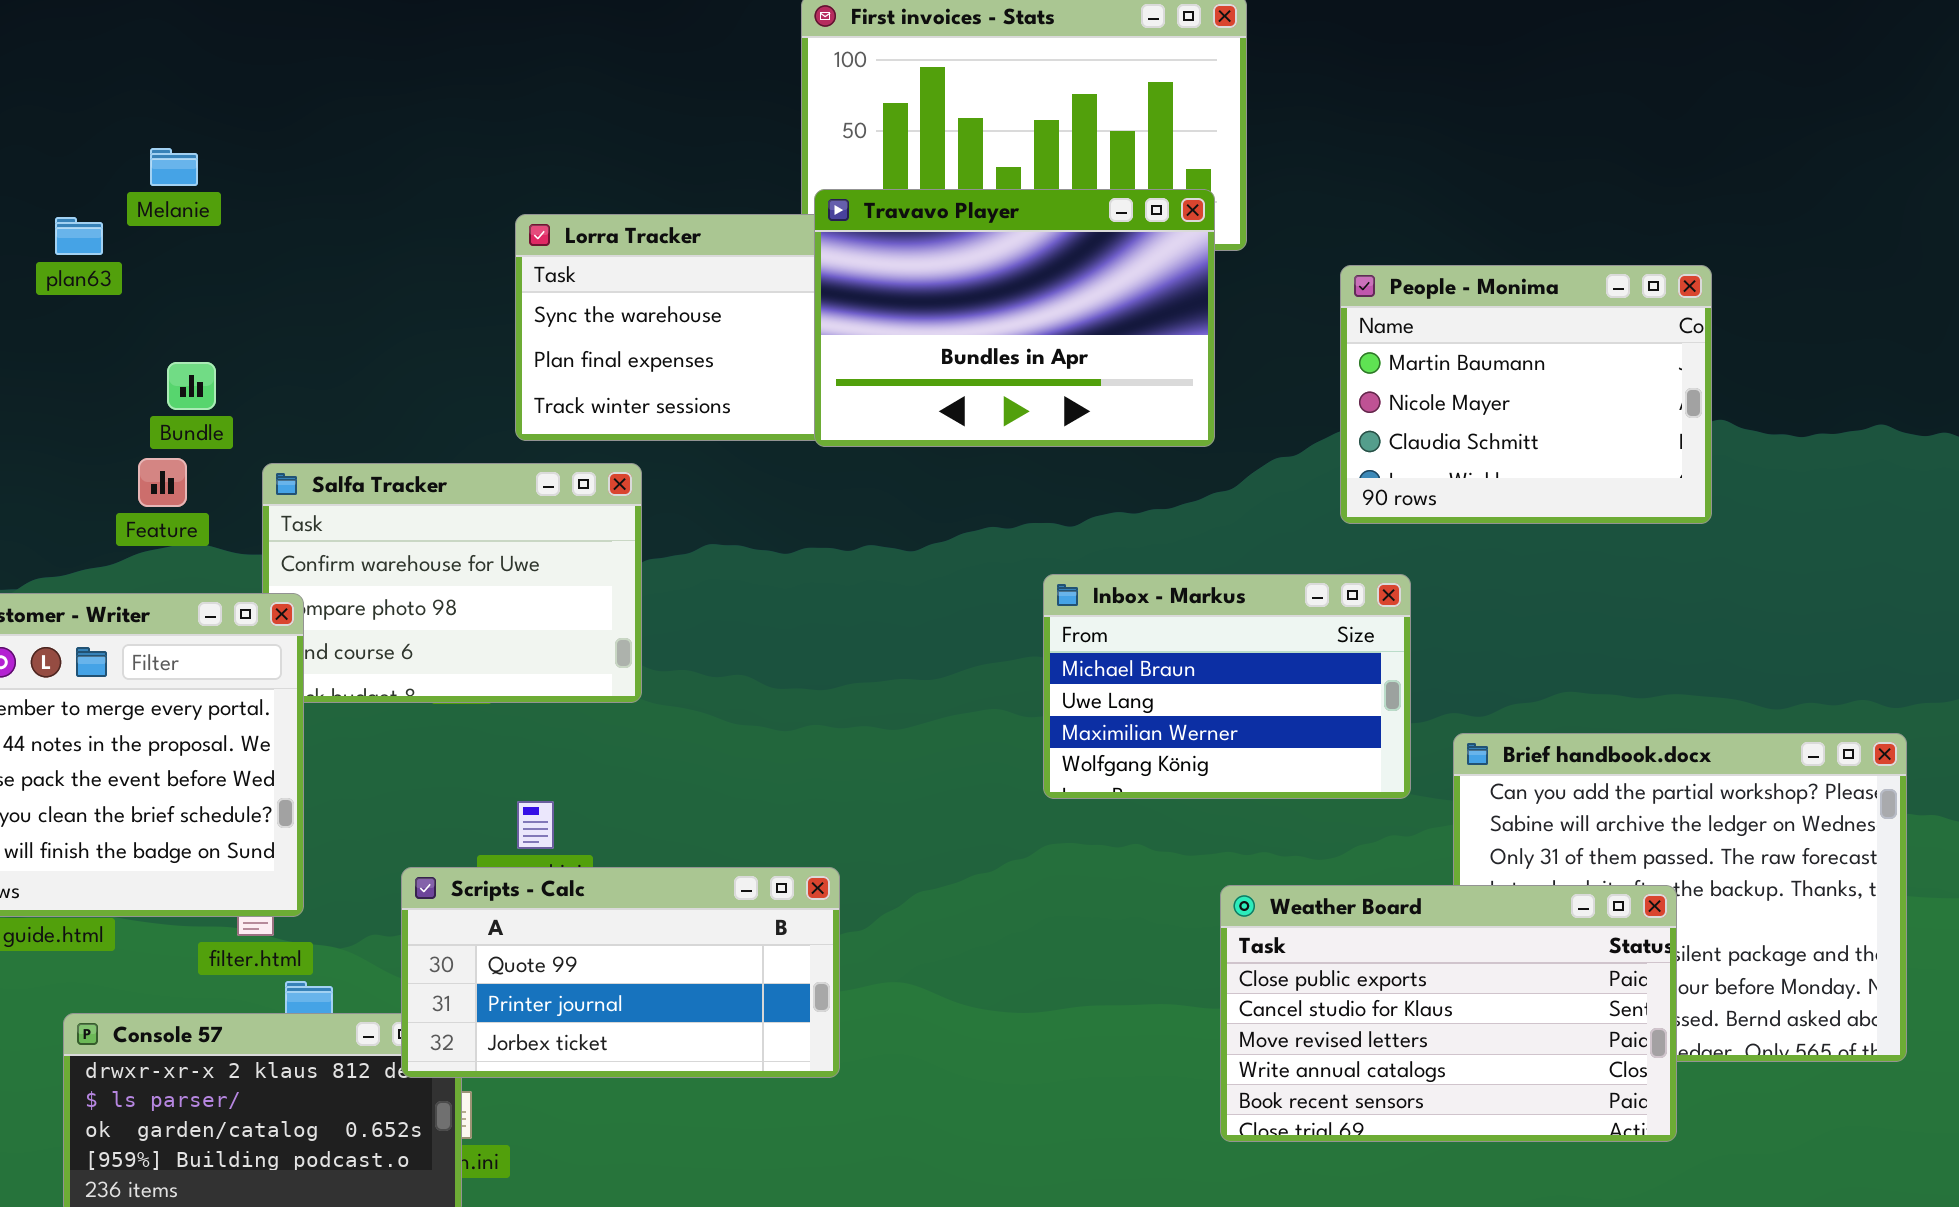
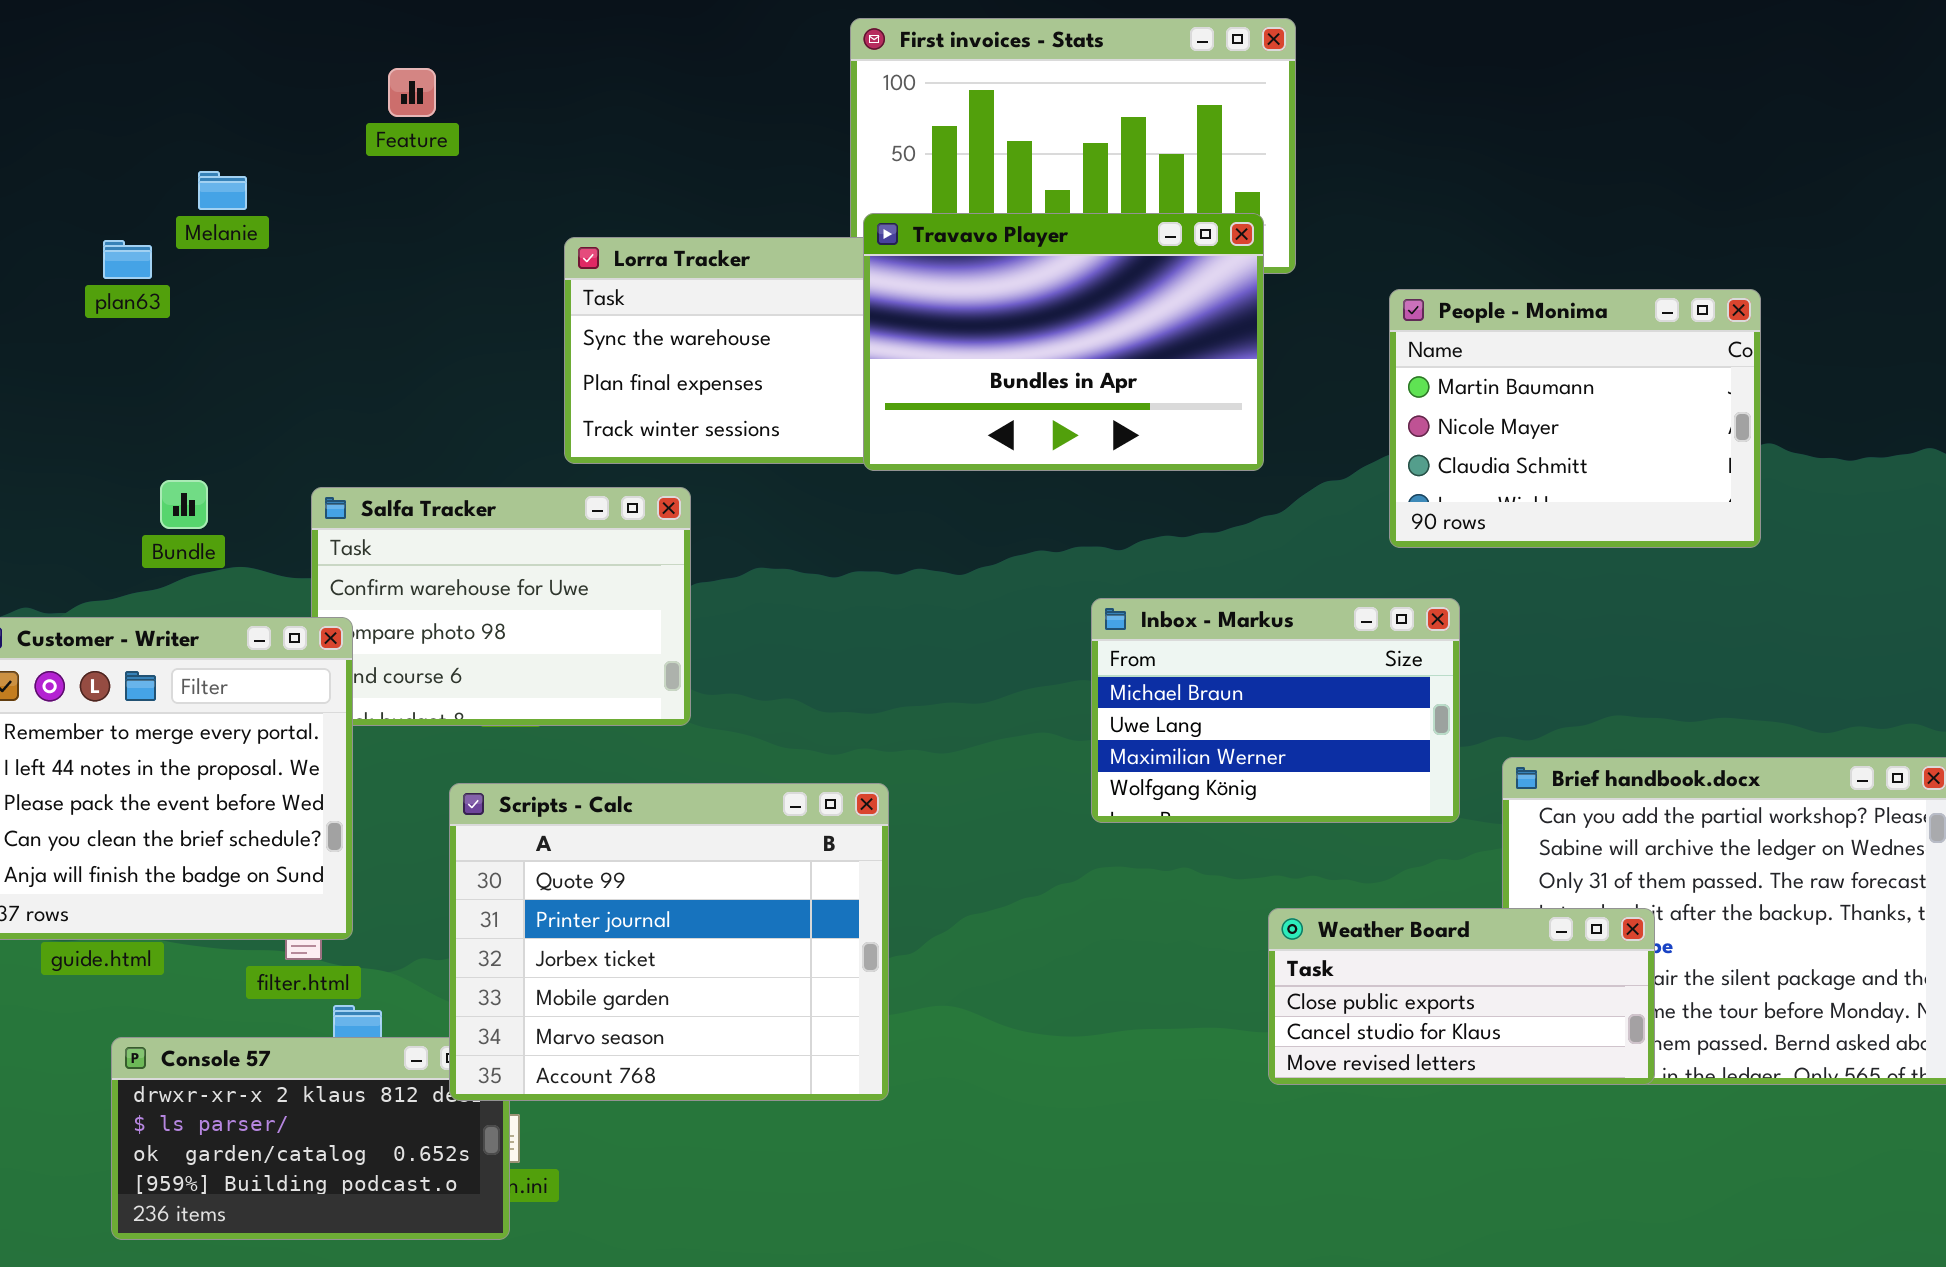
Bundle: [167,362,216,410] -> [160,480,208,529], moved
Feature: [138,458,187,507] -> [388,68,436,117], moved
Scripts - Calc: [401,867,840,1078] -> [449,783,889,1101], resized
Weather Board: [1220,885,1677,1142] -> [1268,908,1655,1085], resized

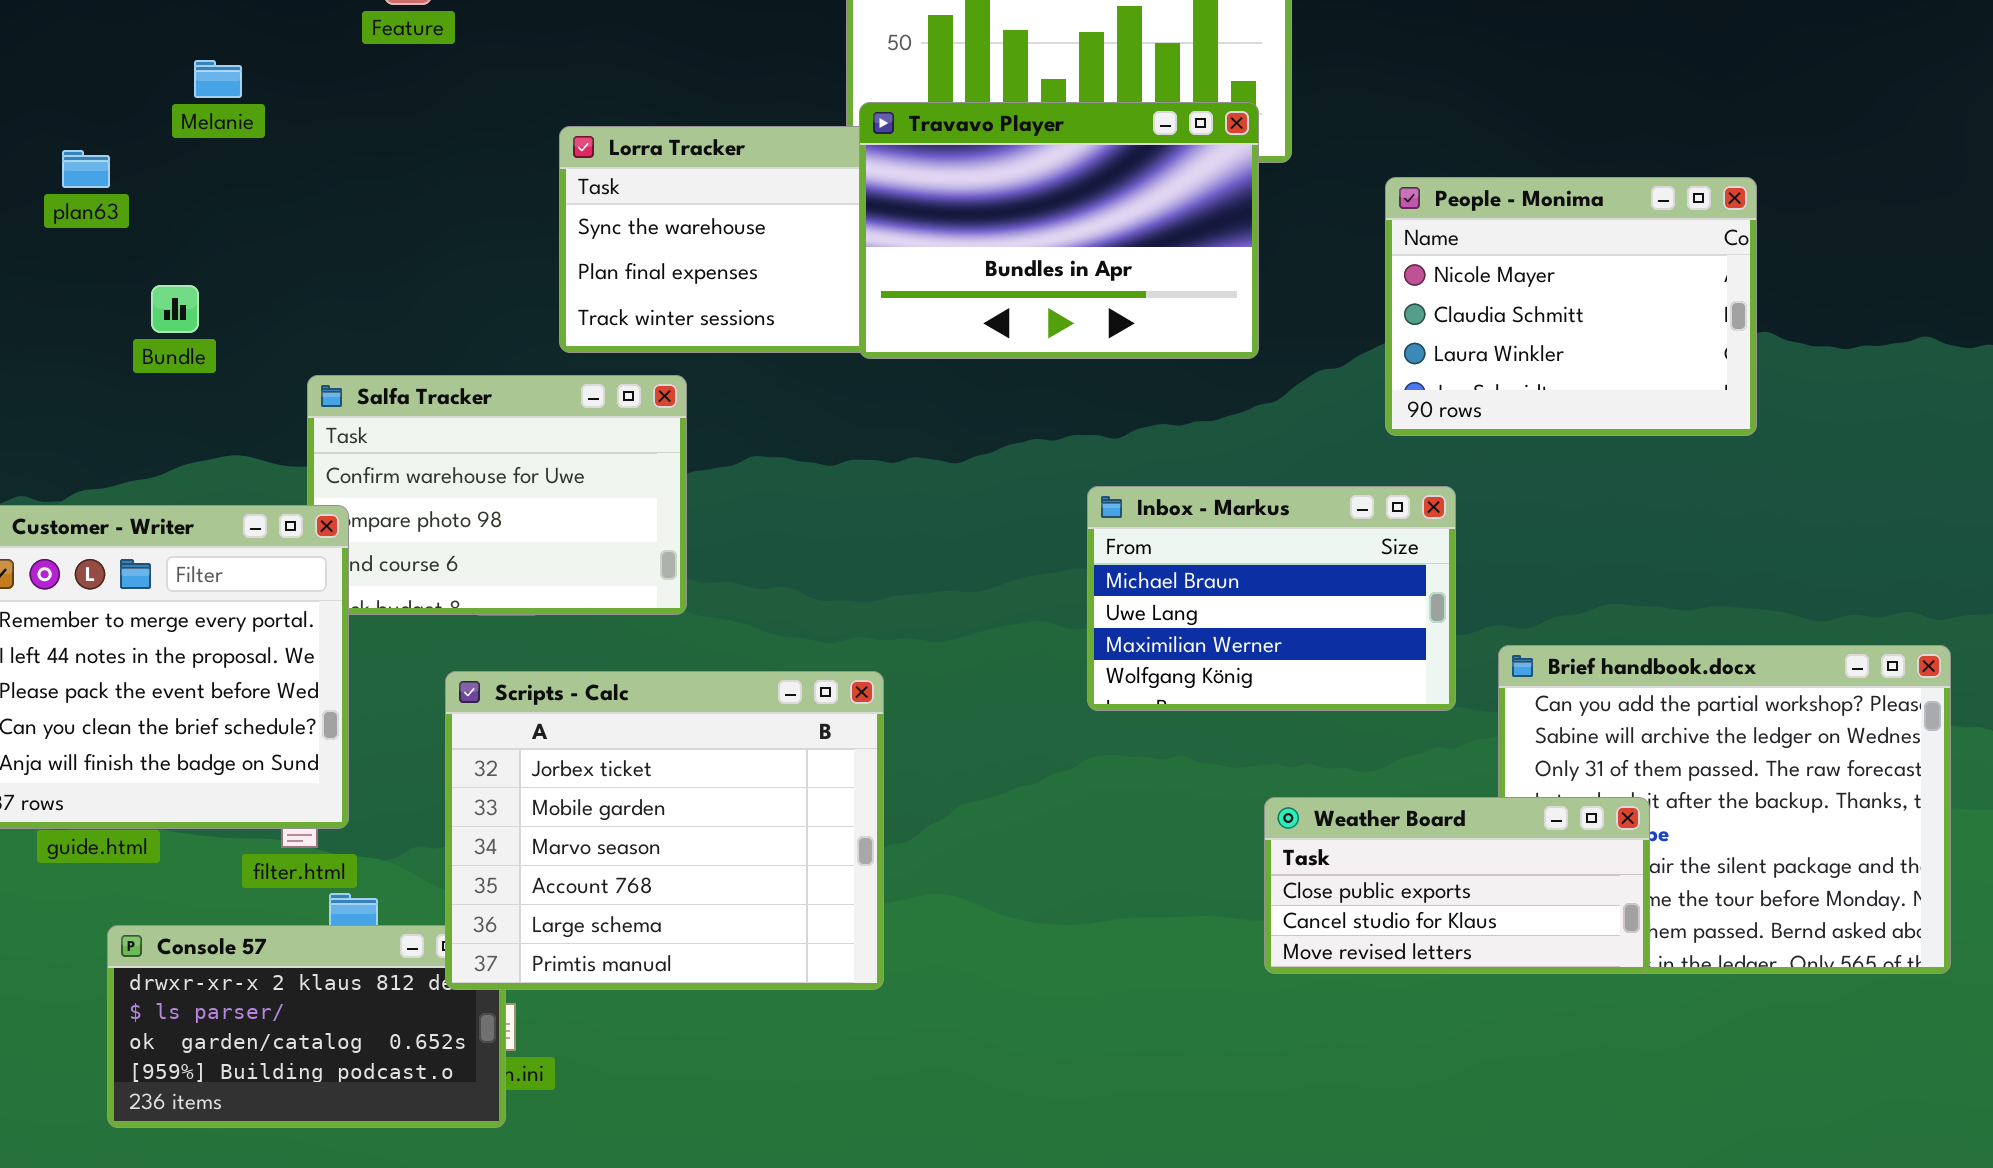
plan63: [103,240,152,279] -> [62,150,110,188], moved
People - Monima: [1389,289,1761,548] -> [1385,177,1757,436], scrolled down 1 row
Bundle: [160,480,208,529] -> [151,285,199,333], moved
Scripts - Calc: [449,783,889,1101] -> [445,671,884,990], scrolled down 2 rows

